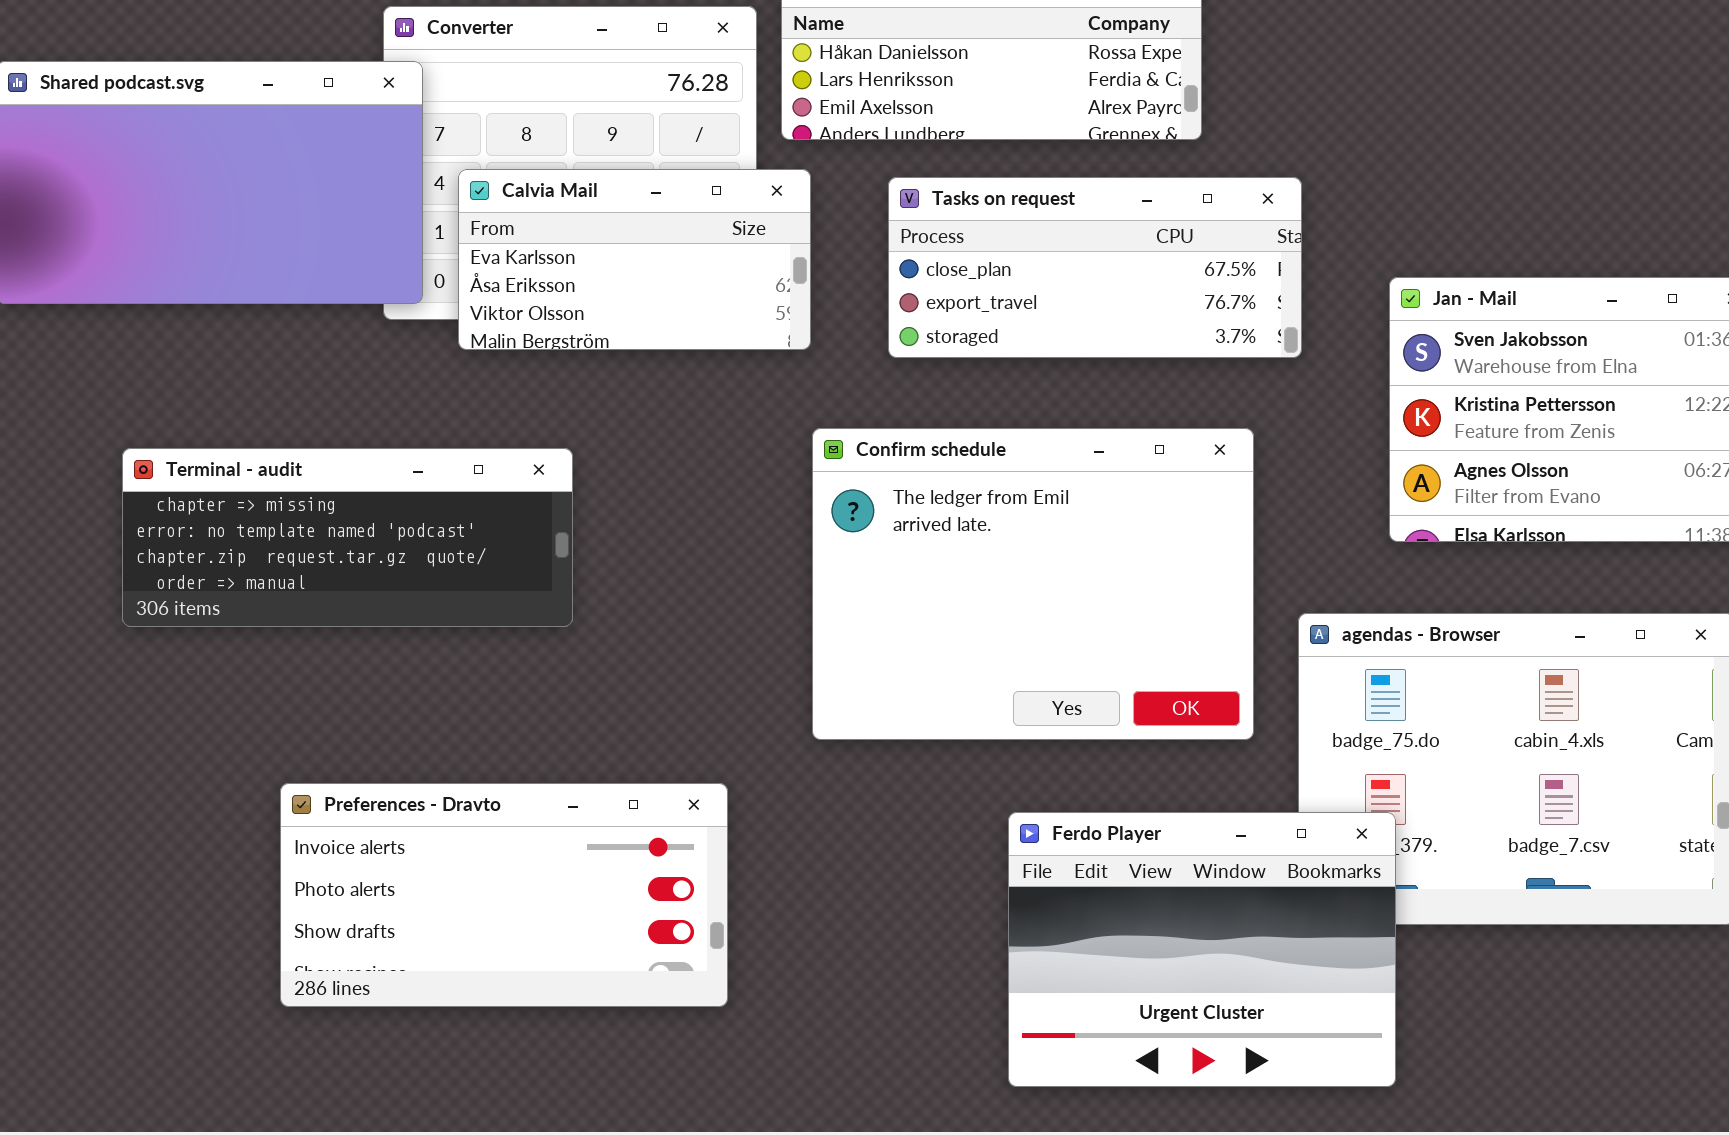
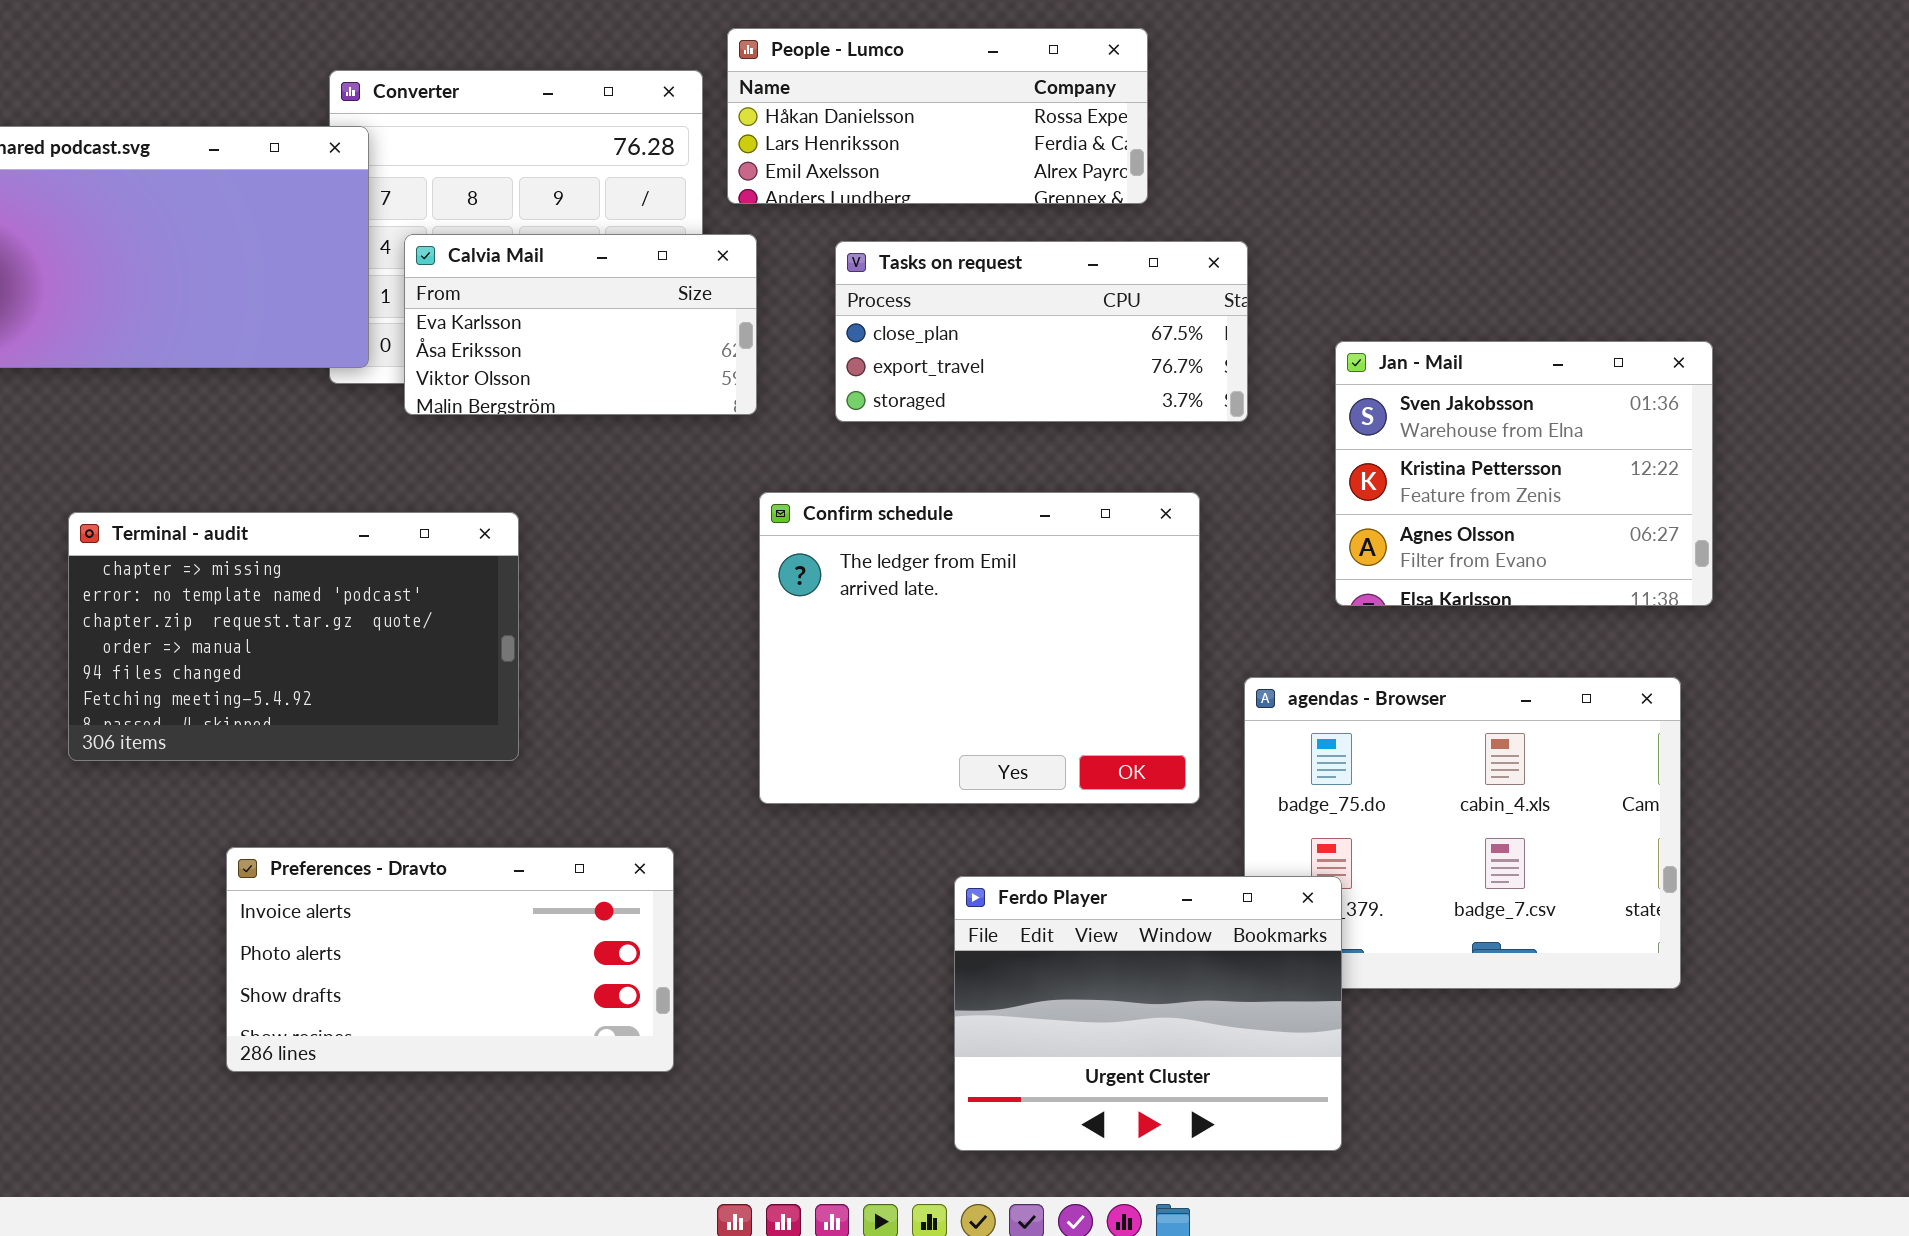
Terminal - audit: [122,448,573,627] -> [68,512,519,761], resized

